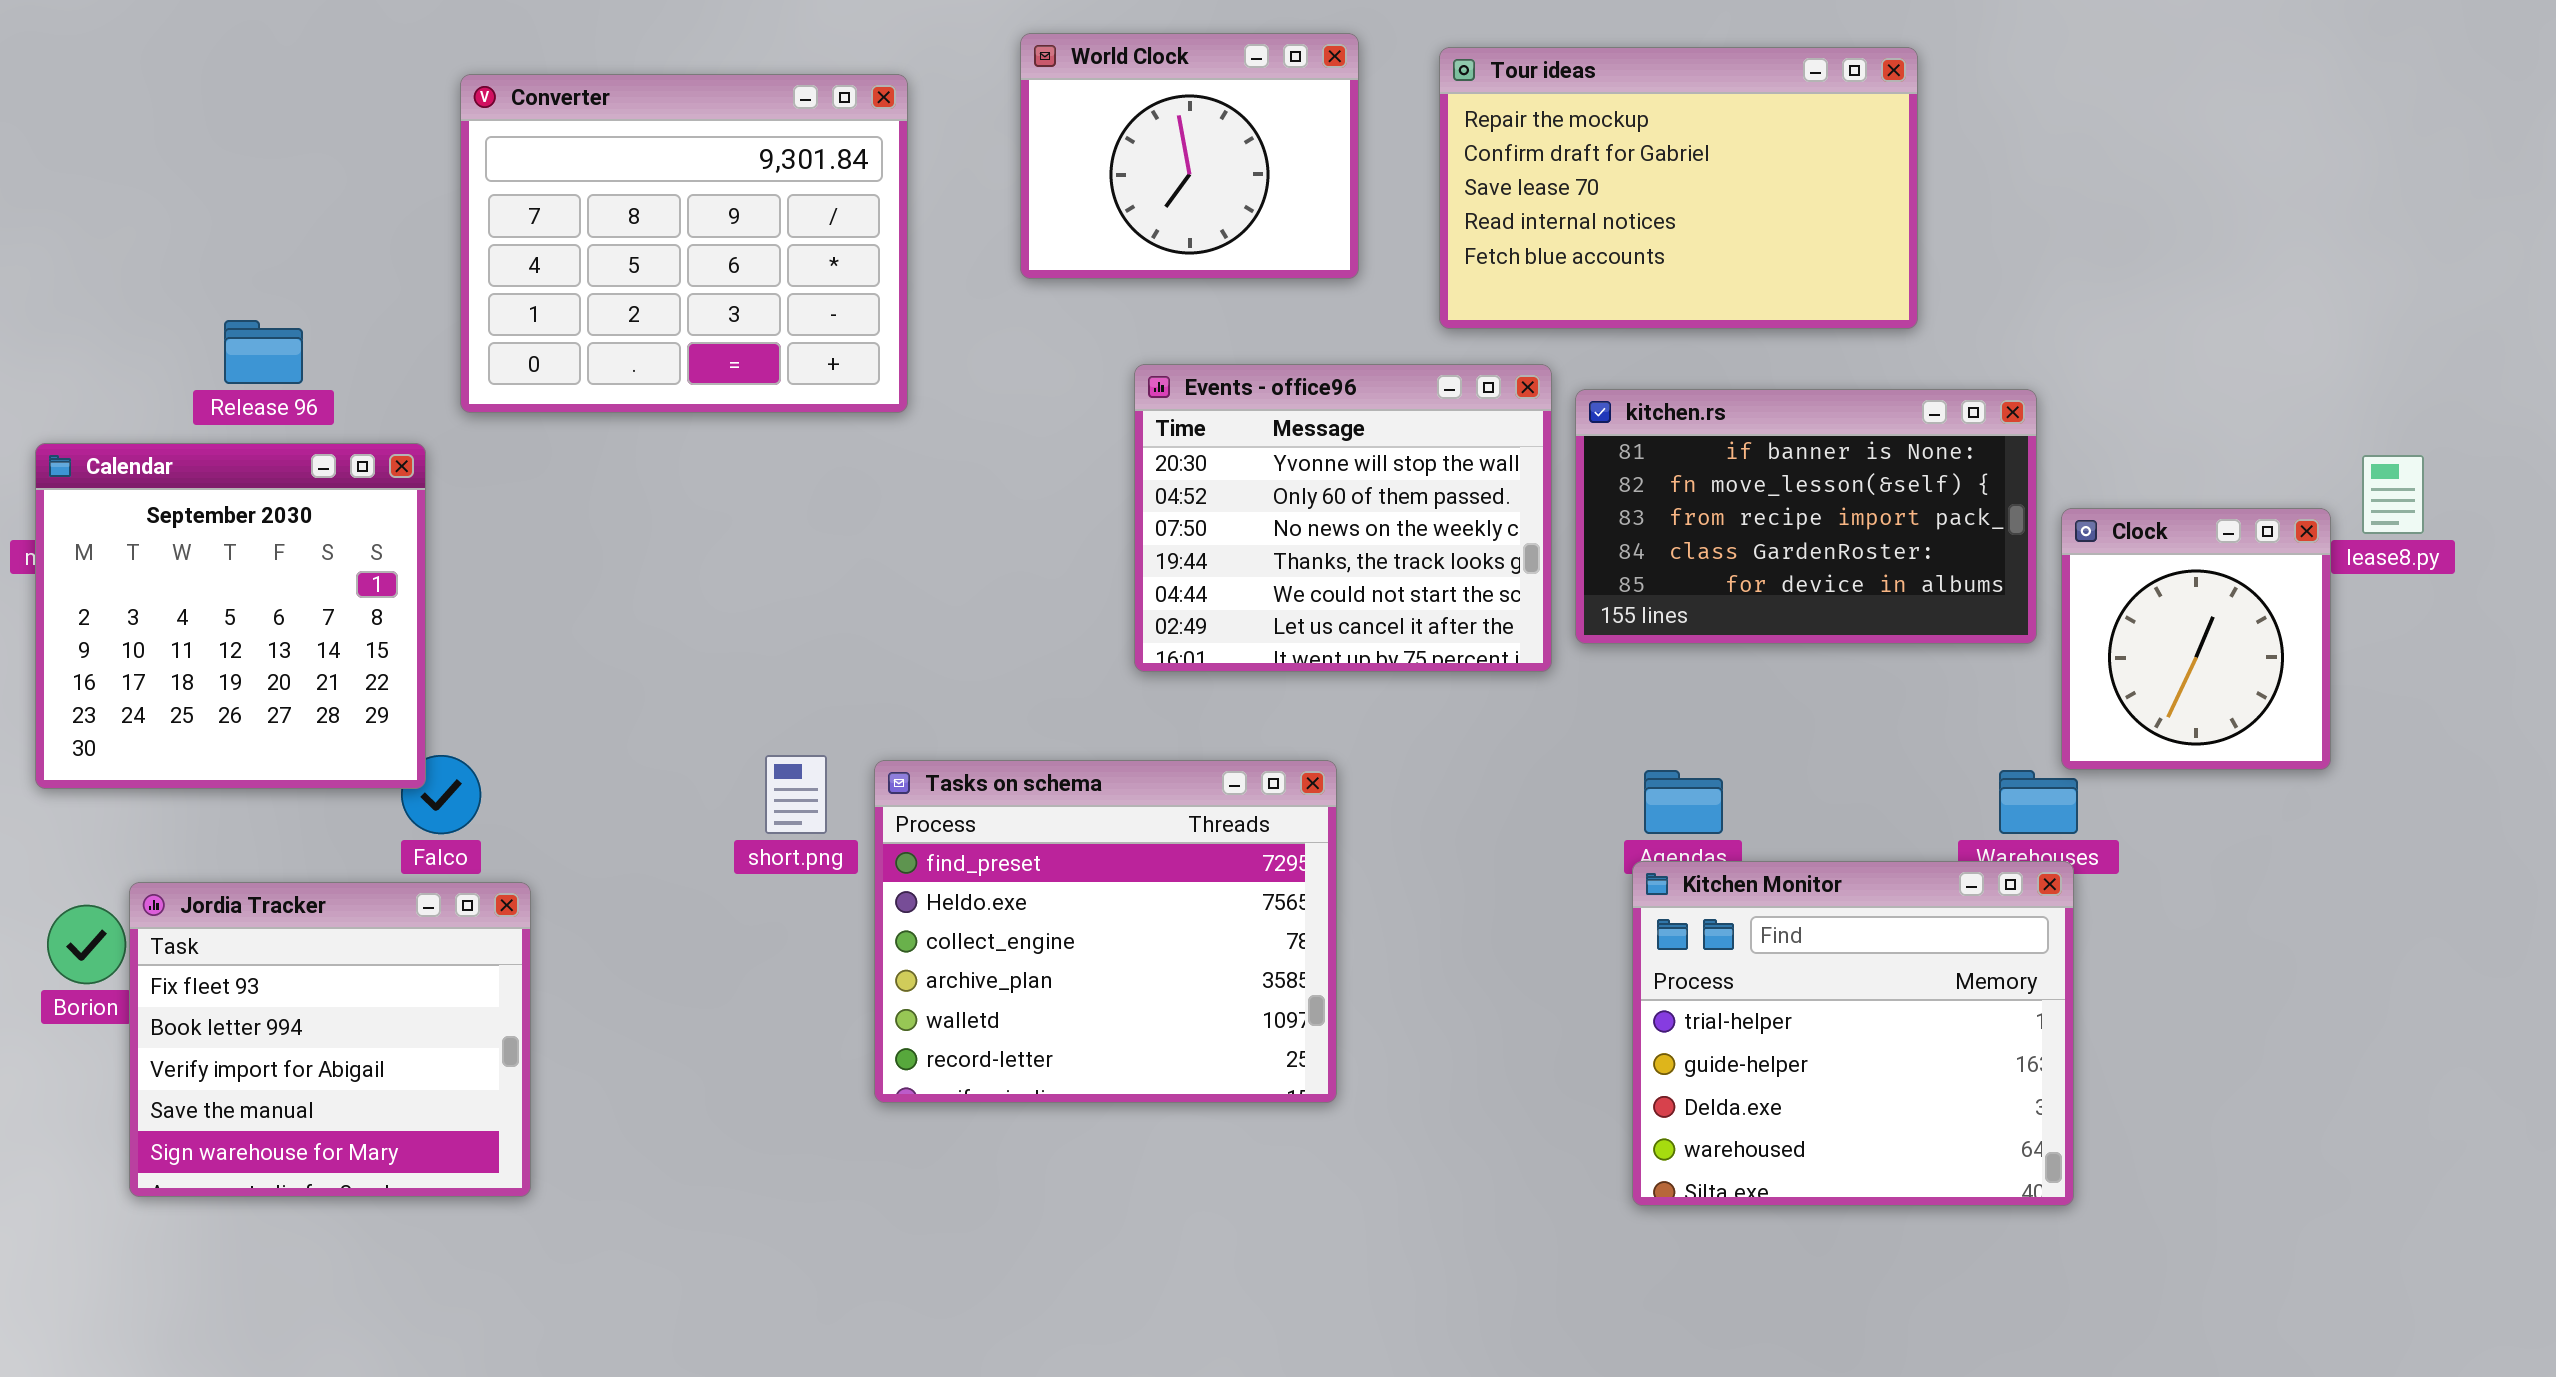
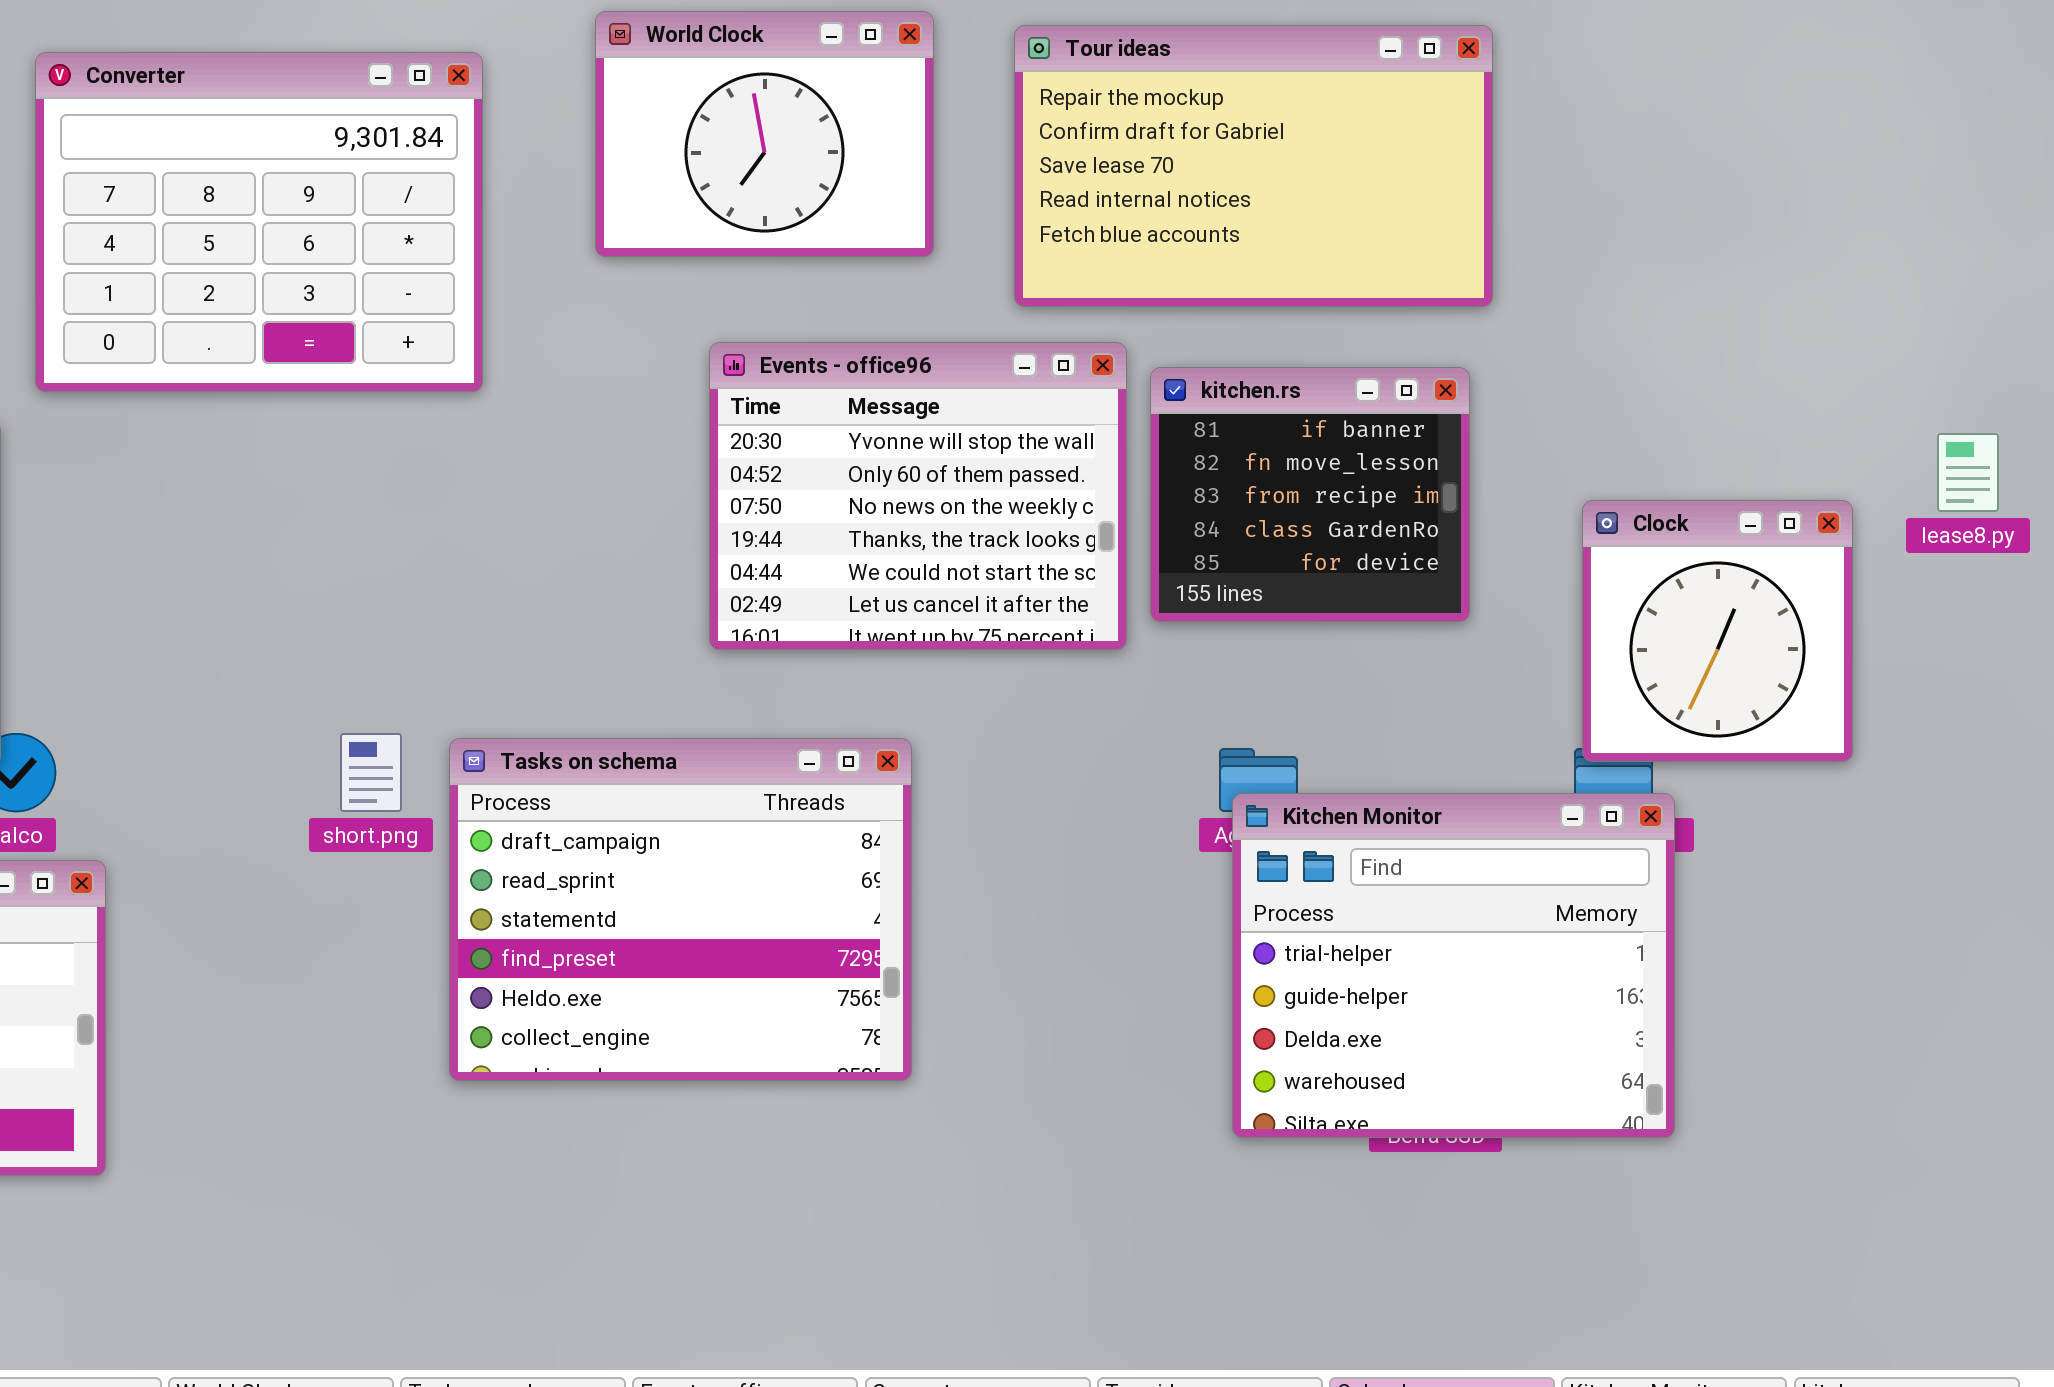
kitchen.rs: [1575,389,2037,644] -> [1150,367,1470,622], resized
Clock: [2061,508,2331,770] -> [1582,500,1853,762], moved
Tasks on schema: [874,760,1337,1103] -> [449,738,912,1081], scrolled up 3 rows
Kitchen Monitor: [1632,861,2074,1206] -> [1232,793,1675,1138], moved

